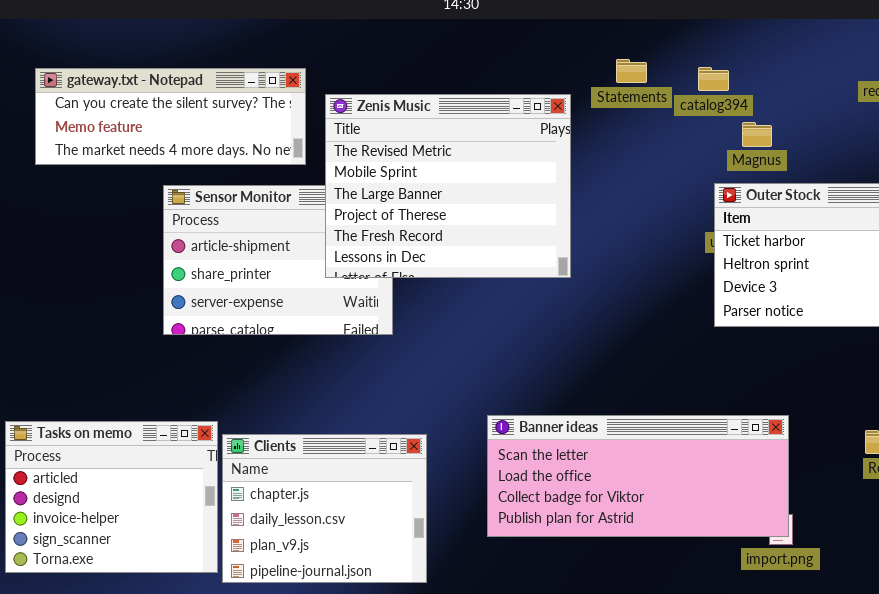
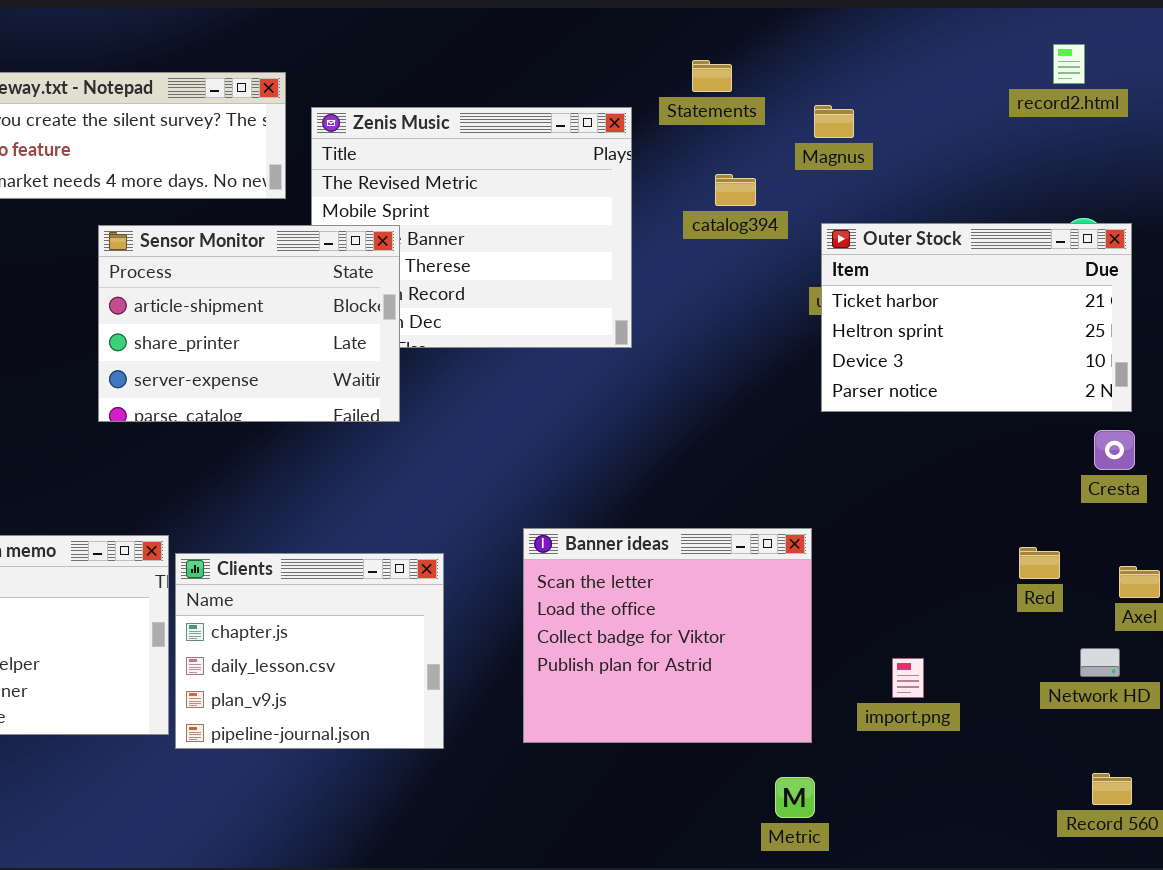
catalog394: [698,67,729,91] -> [715,174,756,206], moved
Magnus: [742,122,772,147] -> [814,105,854,138], moved
Sensor Monitor: [163,185,393,335] -> [98,225,400,422], raised
Banner ideas: [487,415,789,537] -> [523,528,812,743], resized

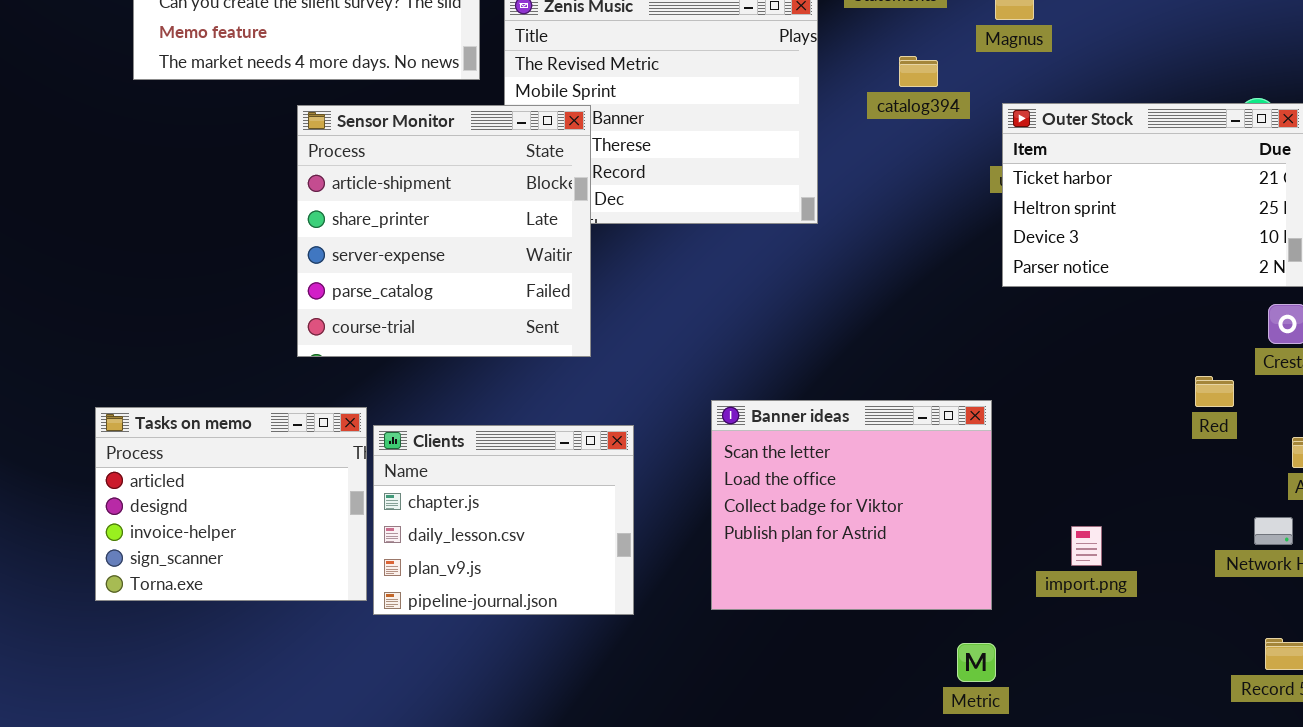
Sensor Monitor: [98,225,400,422] -> [297,105,591,357], resized
Red: [1019,547,1060,579] -> [1195,376,1234,407], moved

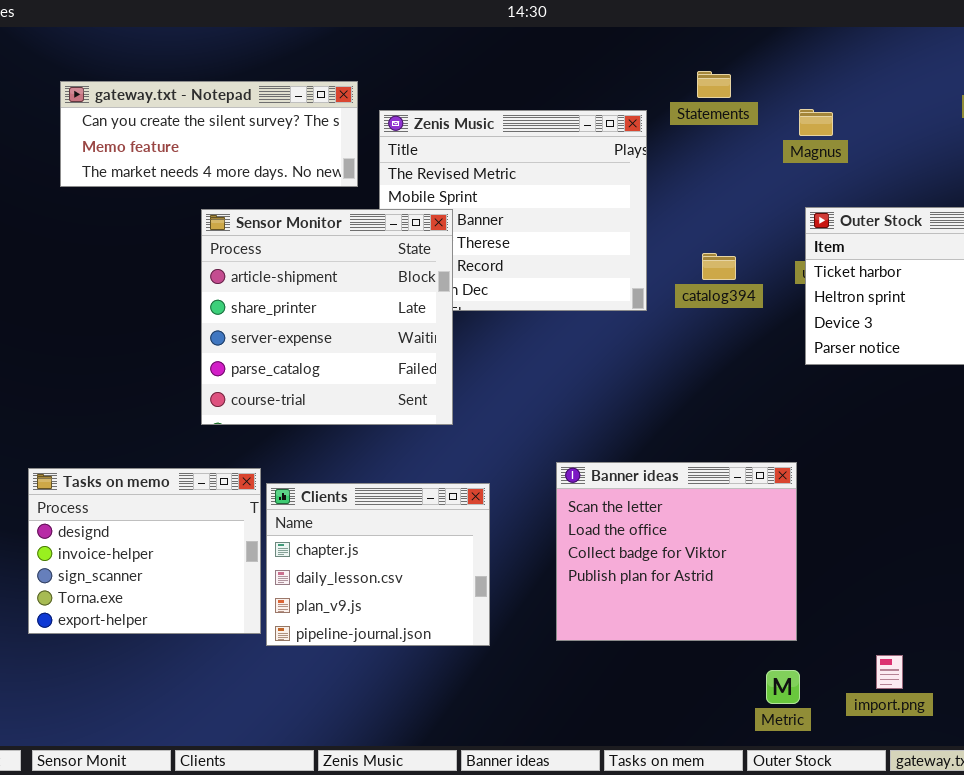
catalog394: [899,56,938,87] -> [702,253,736,280], moved
Tasks on memo: [95,407,367,601] -> [28,468,261,634], scrolled down 1 row
import.png: [1071,526,1102,566] -> [876,655,903,689], moved

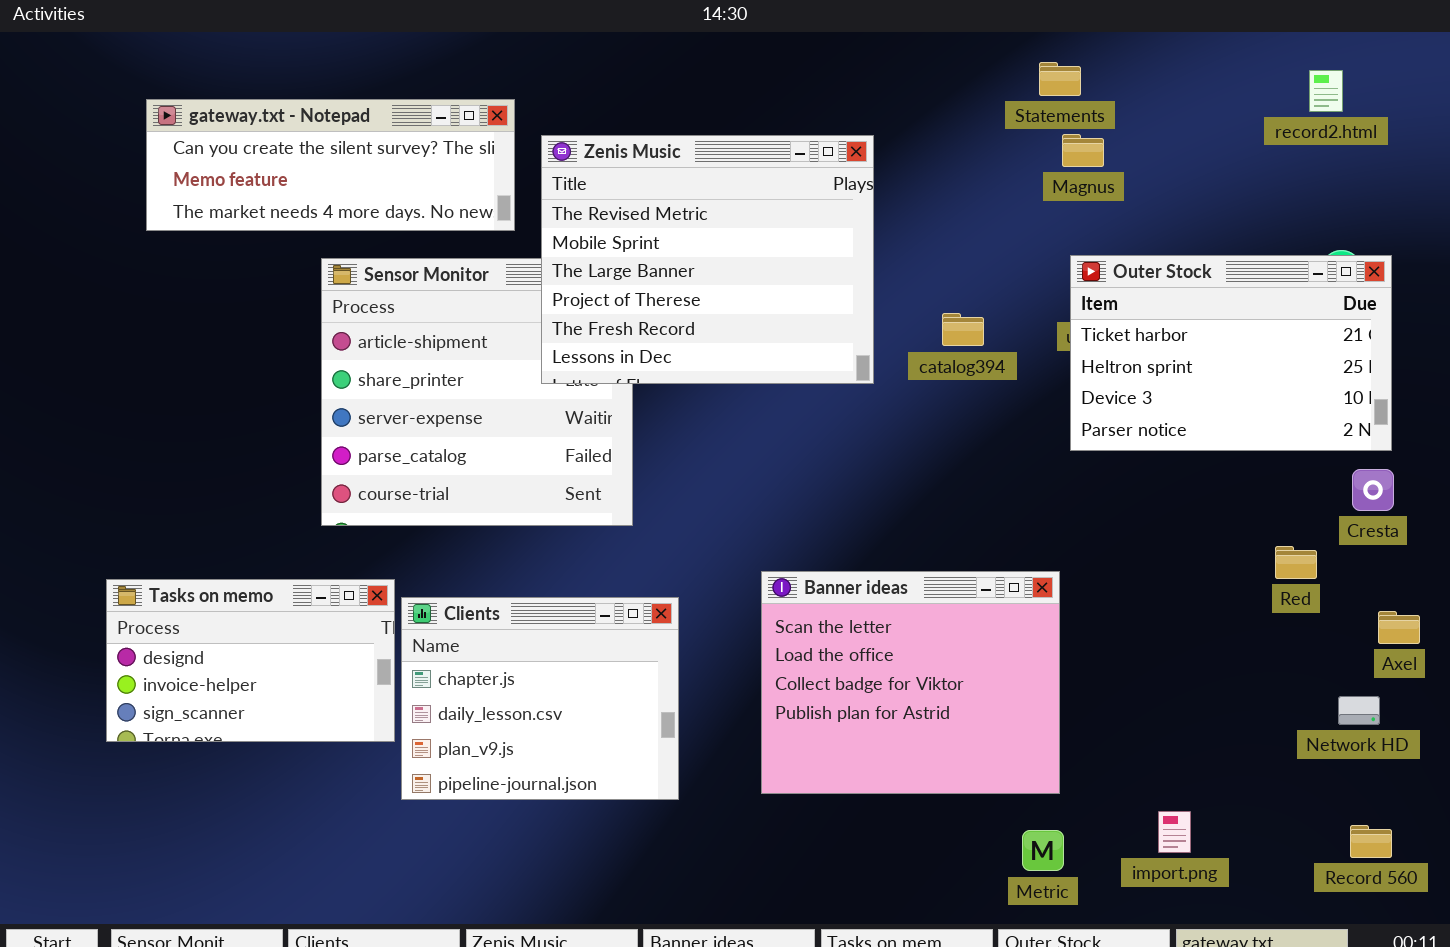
Statements: [697,71,731,98] -> [1039,62,1081,96], moved
Zenis Music: [379,110,647,311] -> [541,135,874,384], raised
Tasks on memo: [28,468,261,634] -> [106,579,395,742], resized

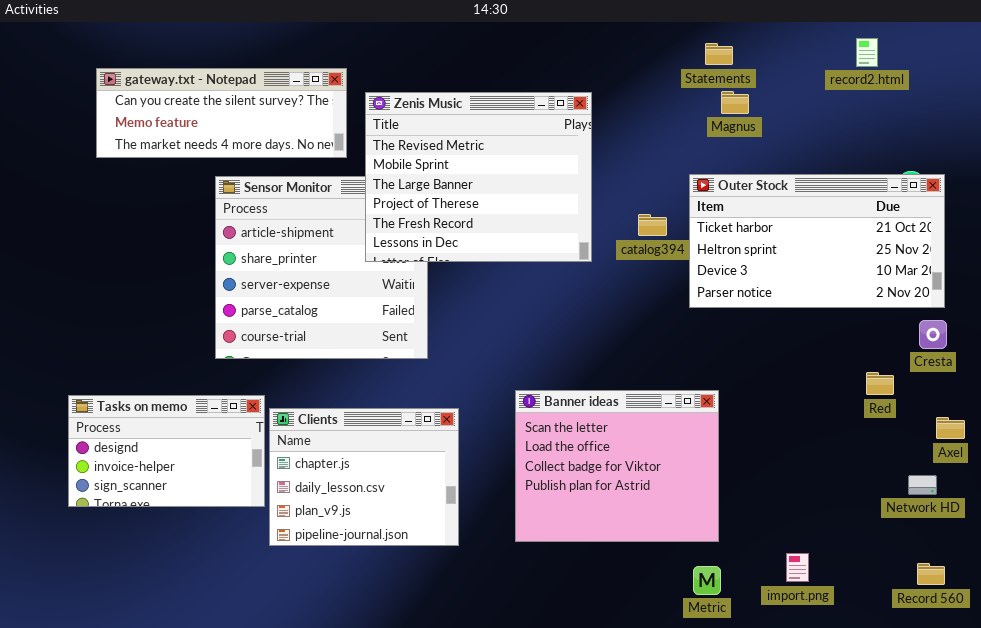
record2.html: [1309,70,1343,112] -> [856,38,878,67], moved
Outer Stock: [1070,255,1392,451] -> [689,174,945,308], resized

